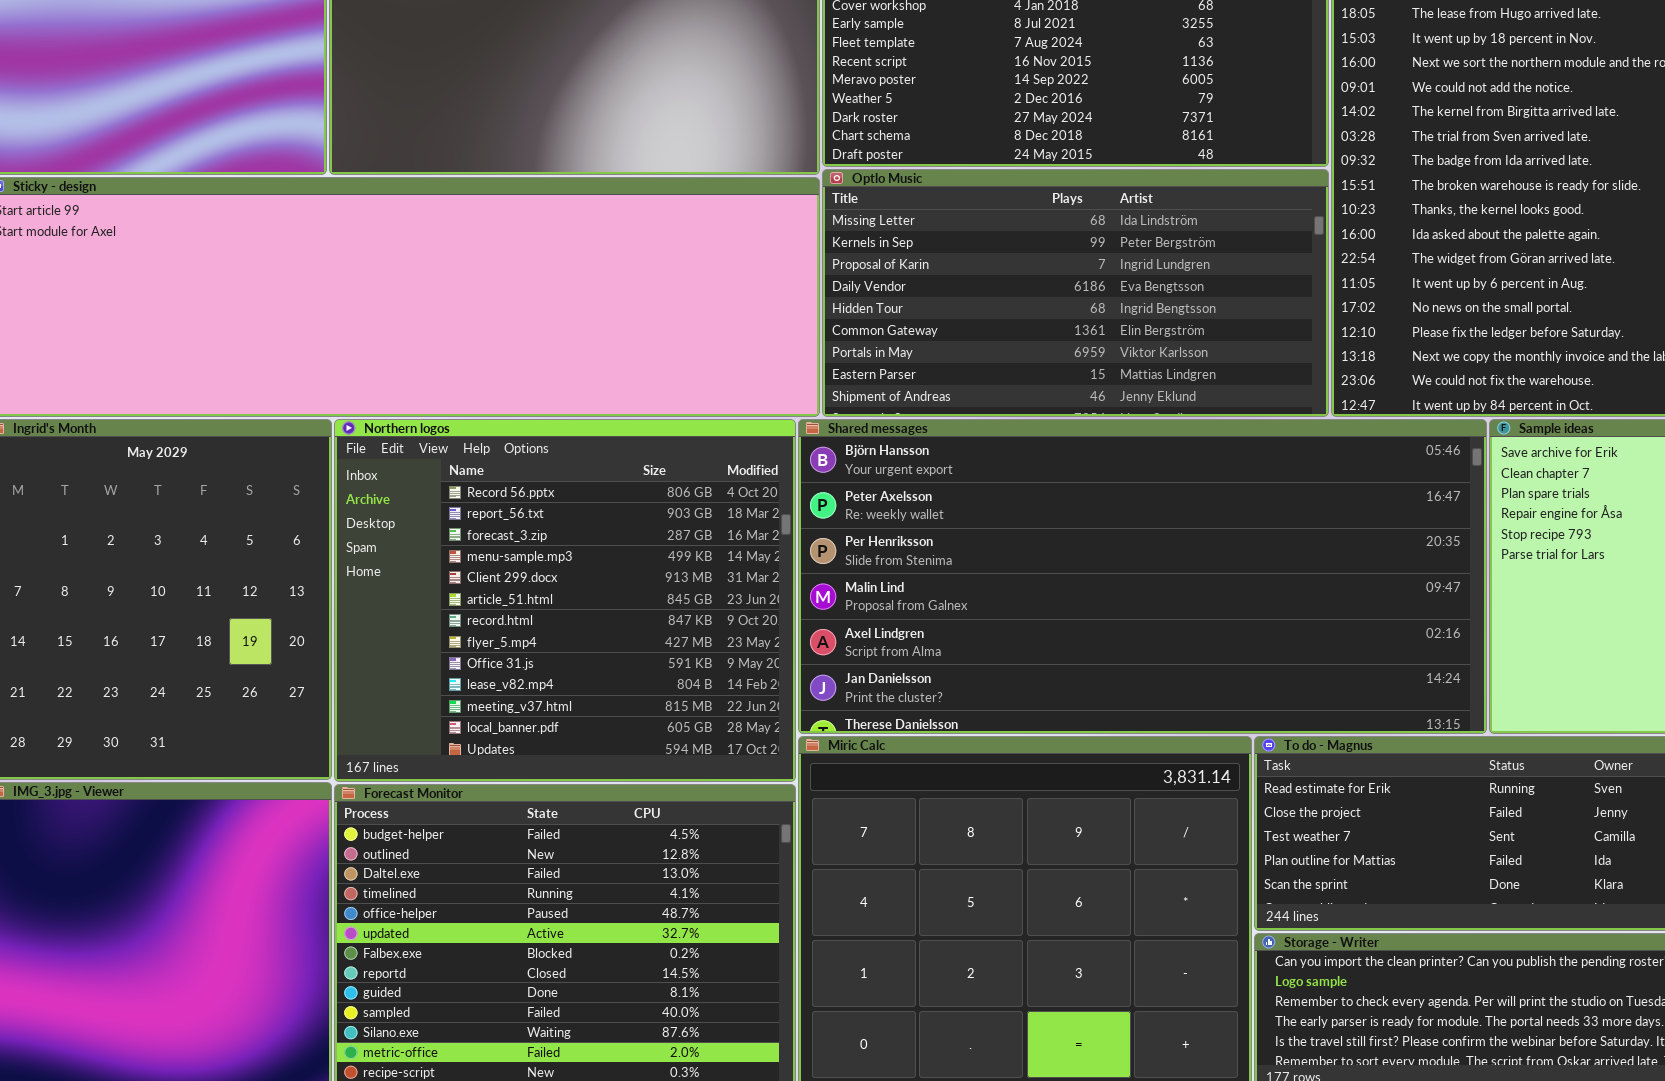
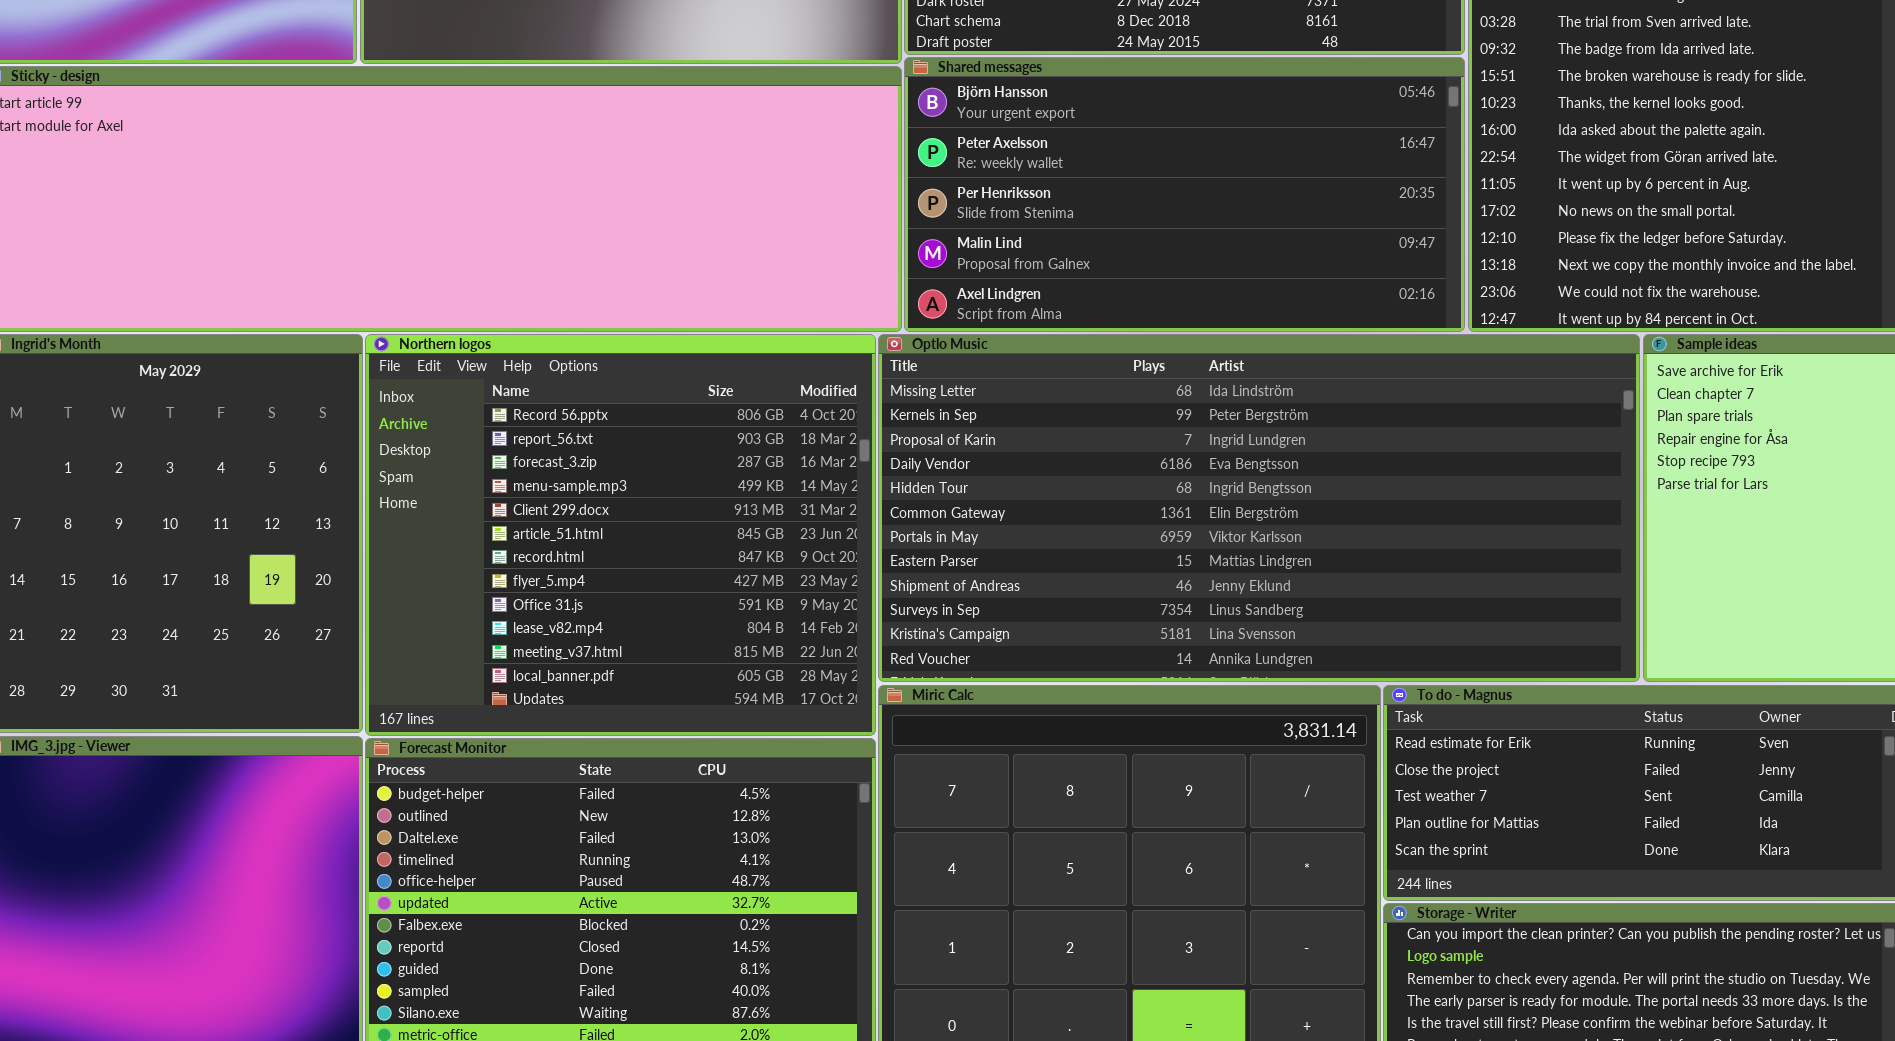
Optlo Music: [822,169,1329,417] -> [878,334,1640,682], moved, resized
Shared messages: [798,419,1487,734] -> [904,57,1465,332], moved, resized

